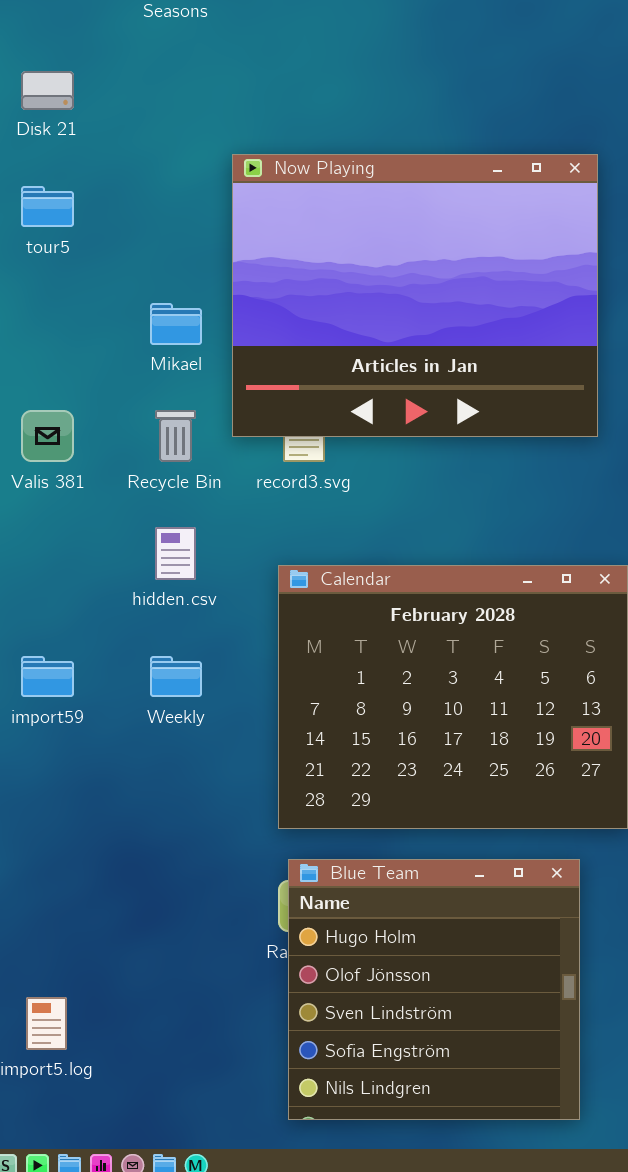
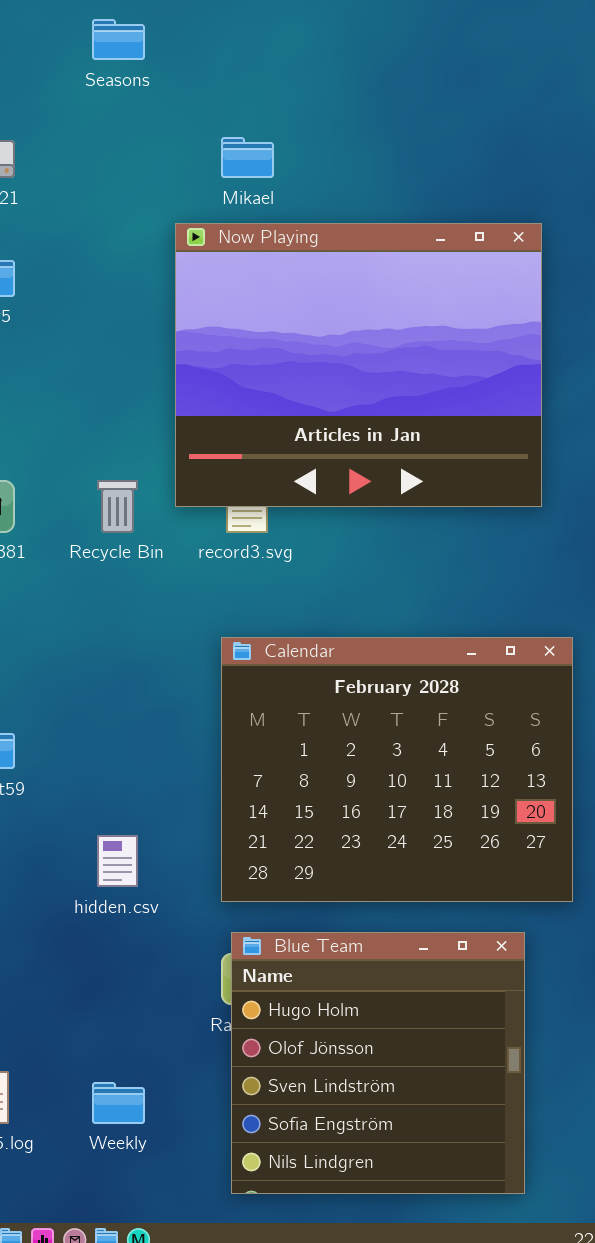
Mikael: [150,303,202,345] -> [221,137,274,178], moved
hidden.csv: [155,527,196,580] -> [97,835,138,887], moved
Weekly: [150,656,202,697] -> [92,1082,145,1124], moved

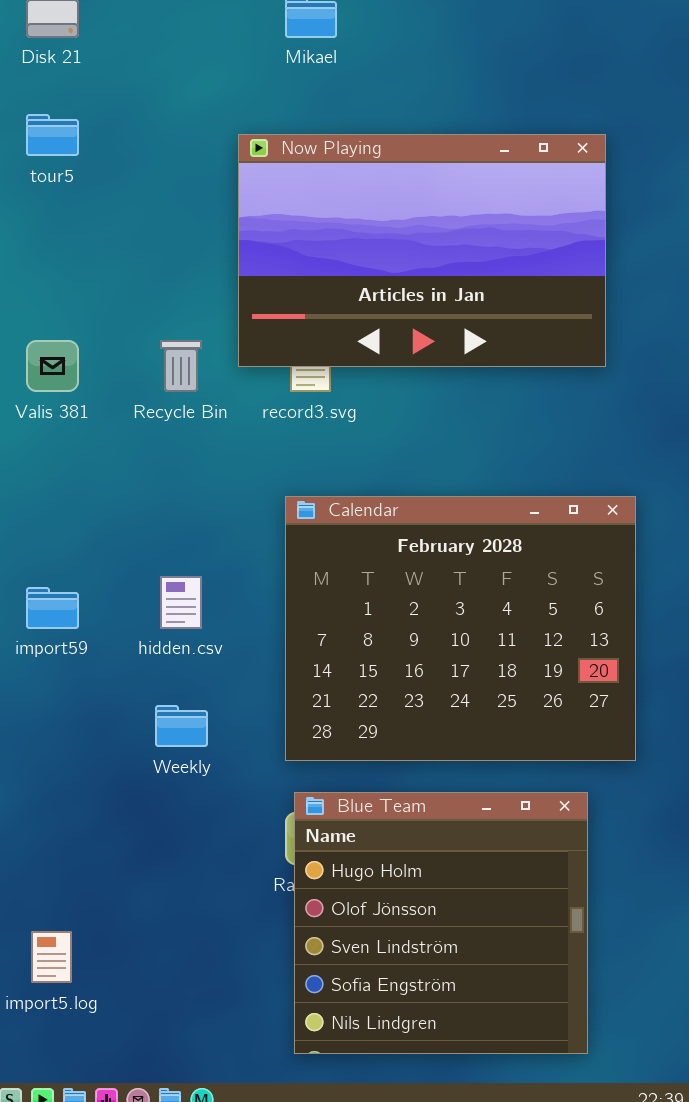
Now Playing: [175,223,542,507] -> [238,134,606,367], resized
hidden.csv: [97,835,138,887] -> [160,576,202,629], moved
Weekly: [92,1082,145,1124] -> [155,705,208,747], moved

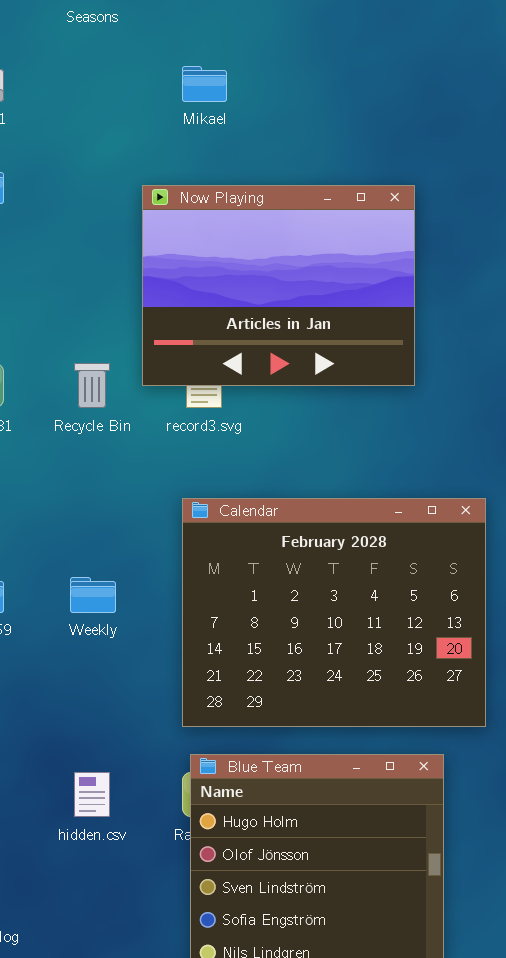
Now Playing: [238,134,606,367] -> [142,185,415,386], resized
hidden.csv: [160,576,202,629] -> [74,772,110,817], moved
Weekly: [155,705,208,747] -> [70,577,116,613], moved

